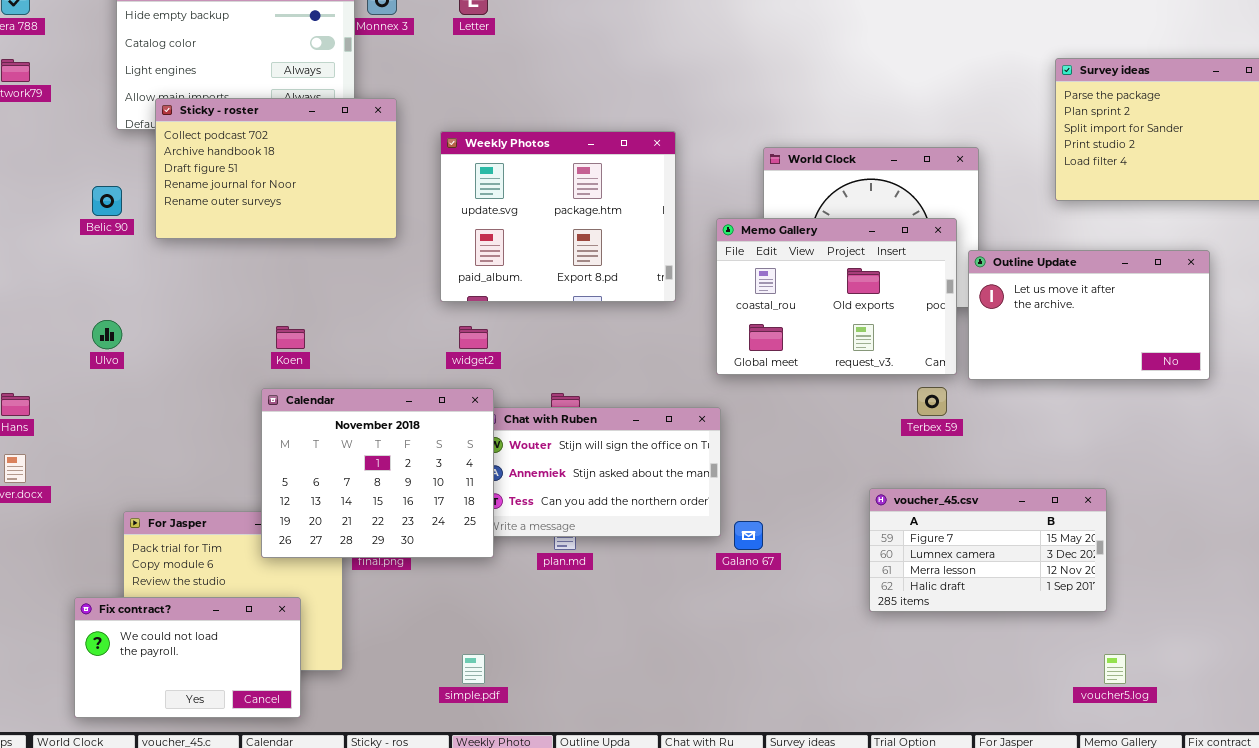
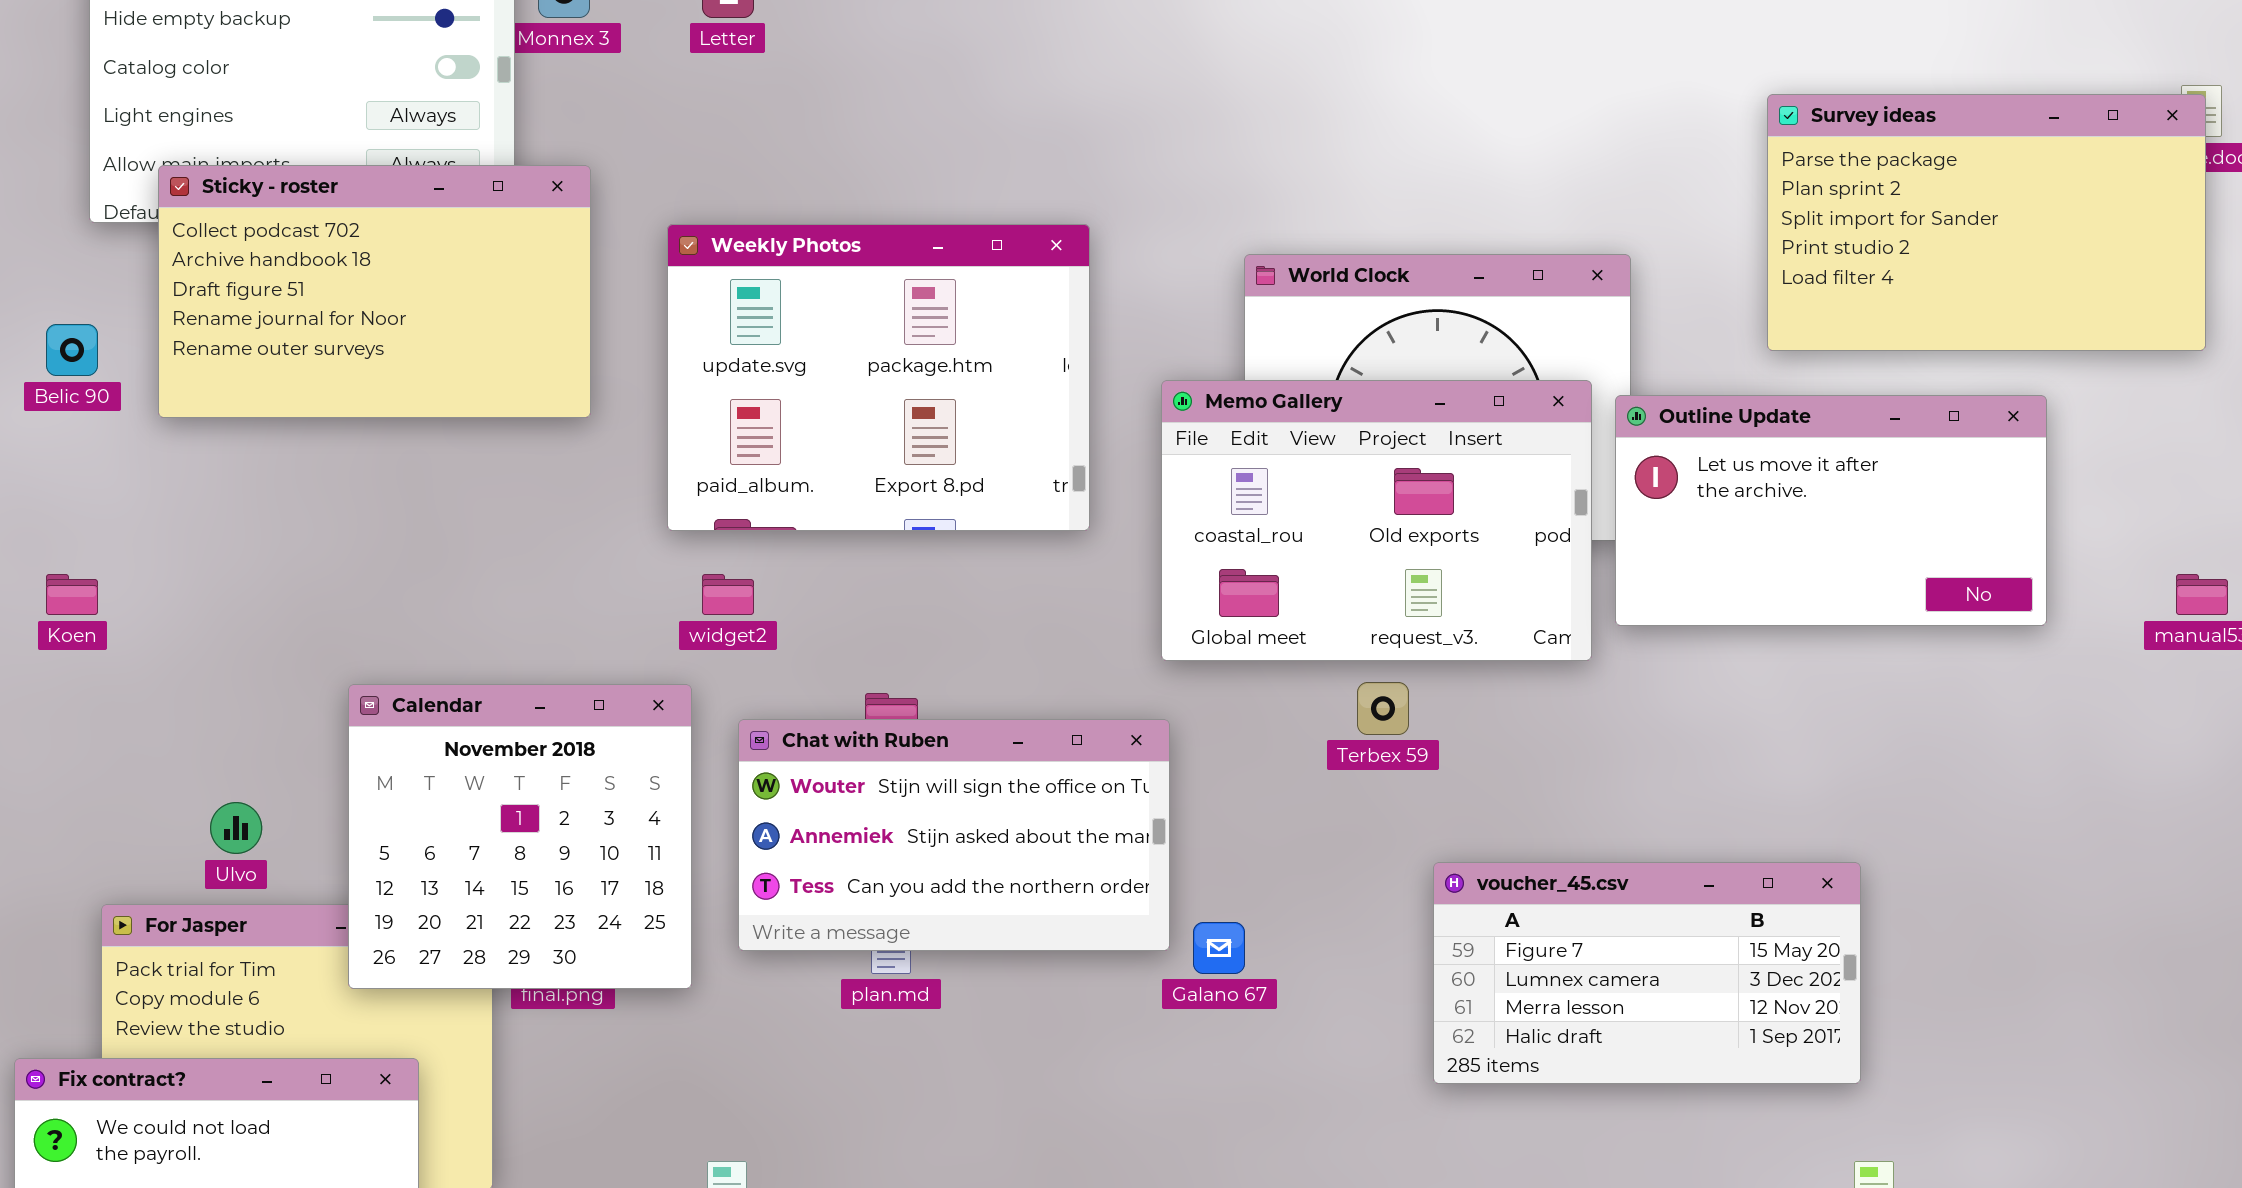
Outline Update: [968,250,1210,380] -> [1615,395,2047,626], moved
Ulvo: [92,320,122,349] -> [210,802,262,854], moved
Koen: [276,326,305,349] -> [46,574,98,615], moved
Terbex 59: [917,387,947,416] -> [1357,682,1409,735], moved
Calendar: [261,388,494,558] -> [348,684,692,989], resized

